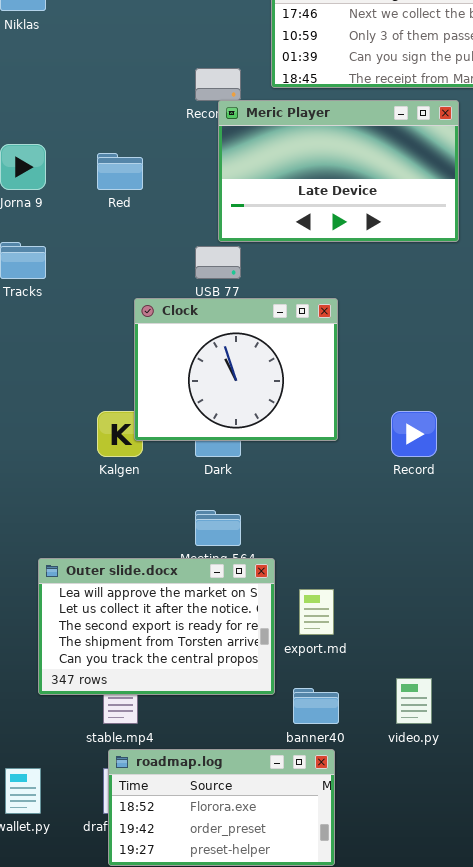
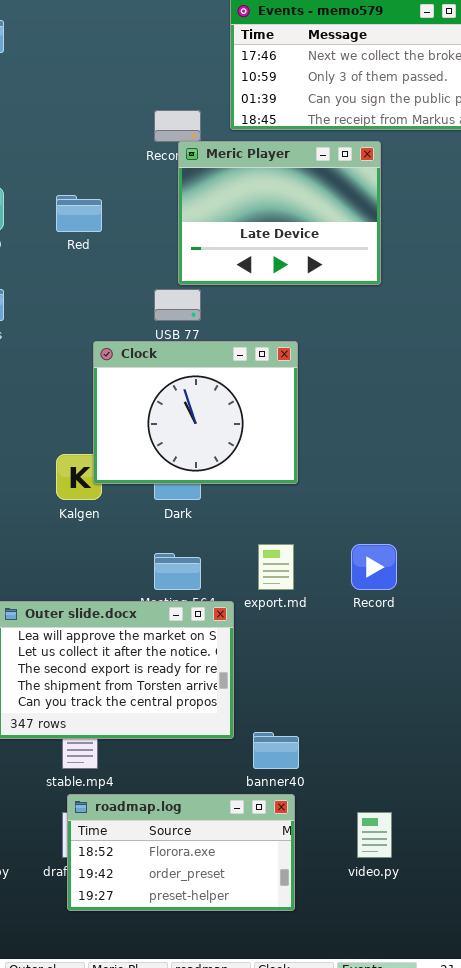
Meric Player: [218,100,459,242] -> [178,141,381,285], resized
Record: [391,411,437,457] -> [351,544,397,590], moved
export.md: [299,589,334,635] -> [258,544,294,590], moved
video.py: [396,678,432,724] -> [357,812,392,858], moved

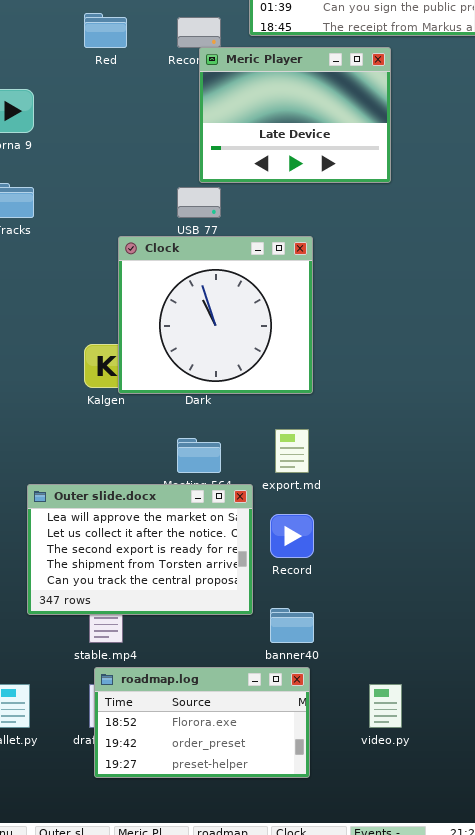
Red: [56,195,102,232] -> [84,13,127,48], moved
Clock: [93,341,298,484] -> [118,236,313,394], resized
Record: [351,544,397,590] -> [270,514,314,558], moved

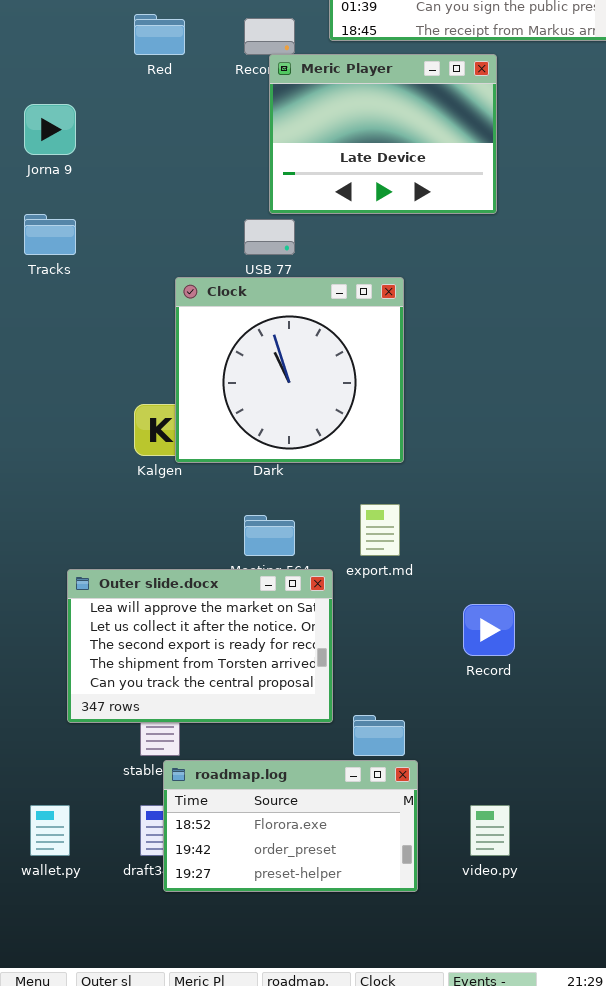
Record: [270,514,314,558] -> [463,604,515,656], moved
roadmap.log: [94,667,310,778] -> [163,760,418,892], moved

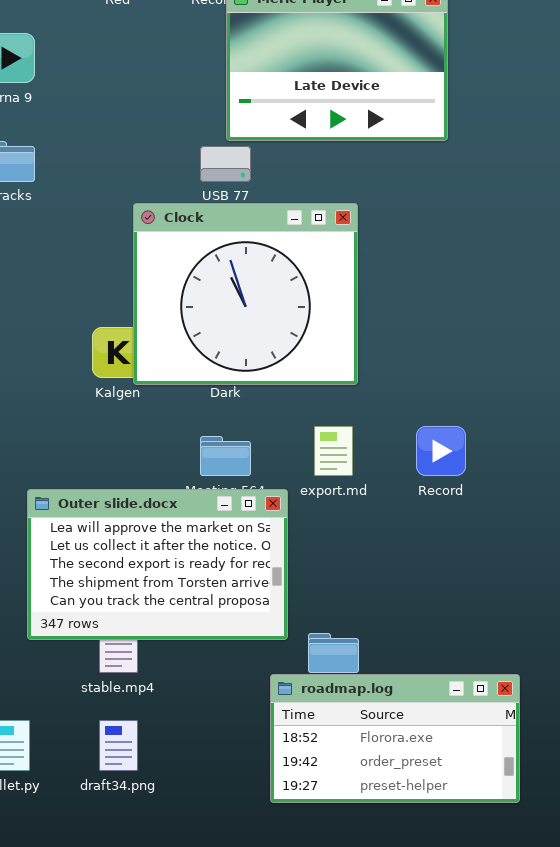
Record: [463,604,515,656] -> [416,426,466,476], moved
roadmap.log: [163,760,418,892] -> [270,674,520,803], moved

